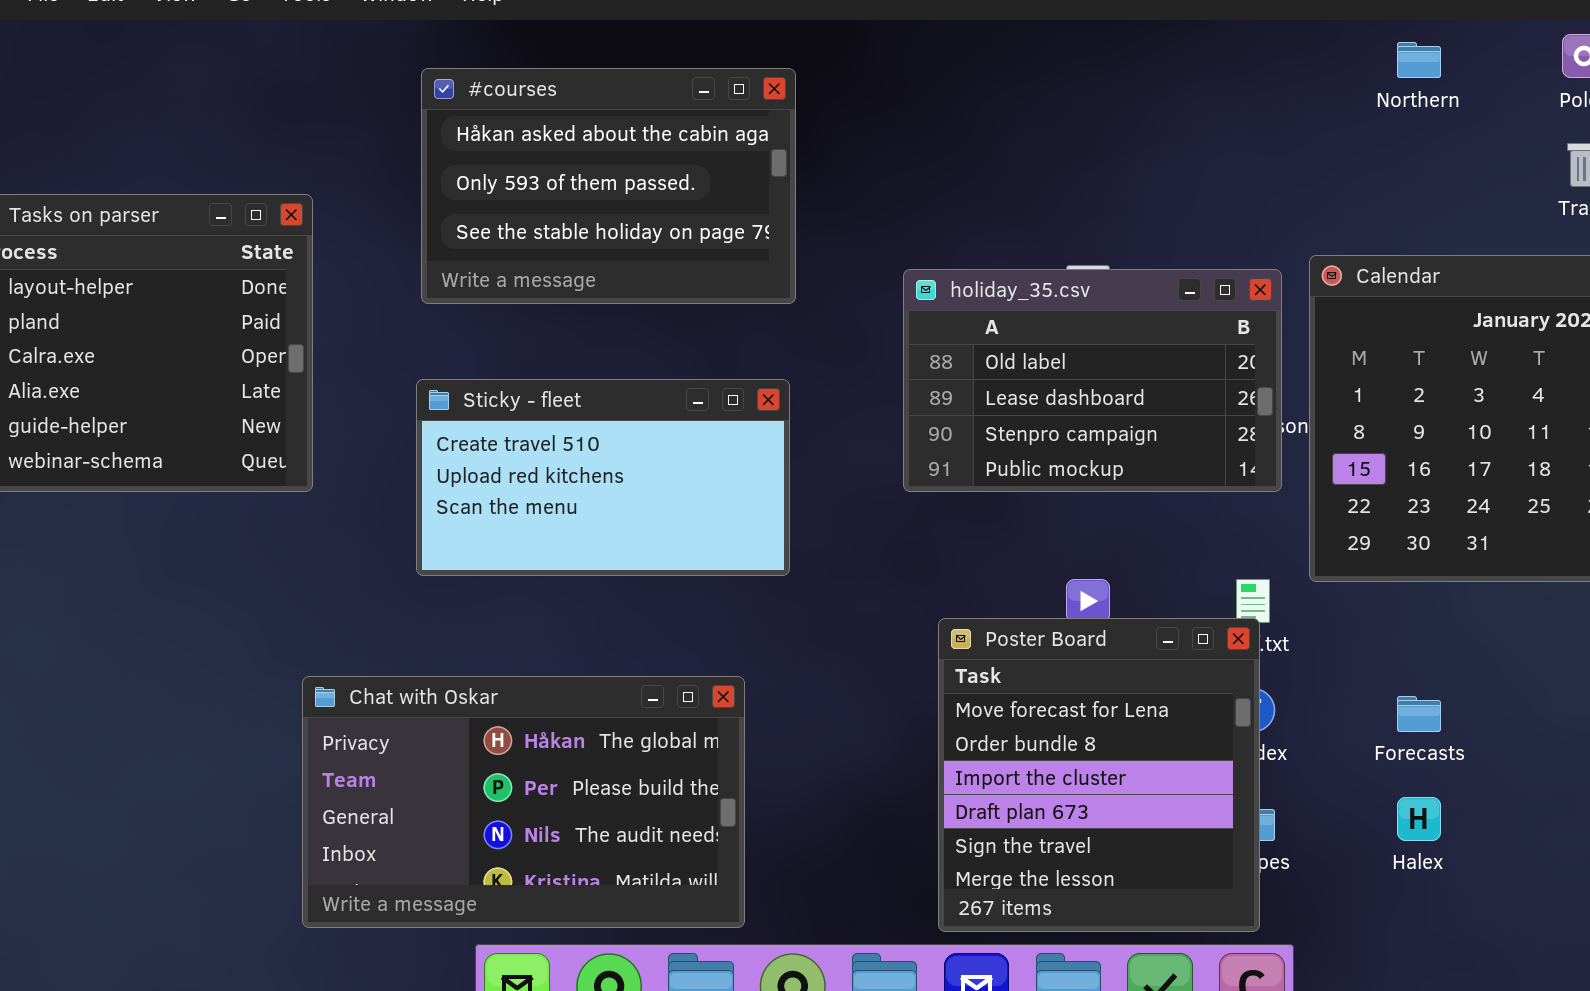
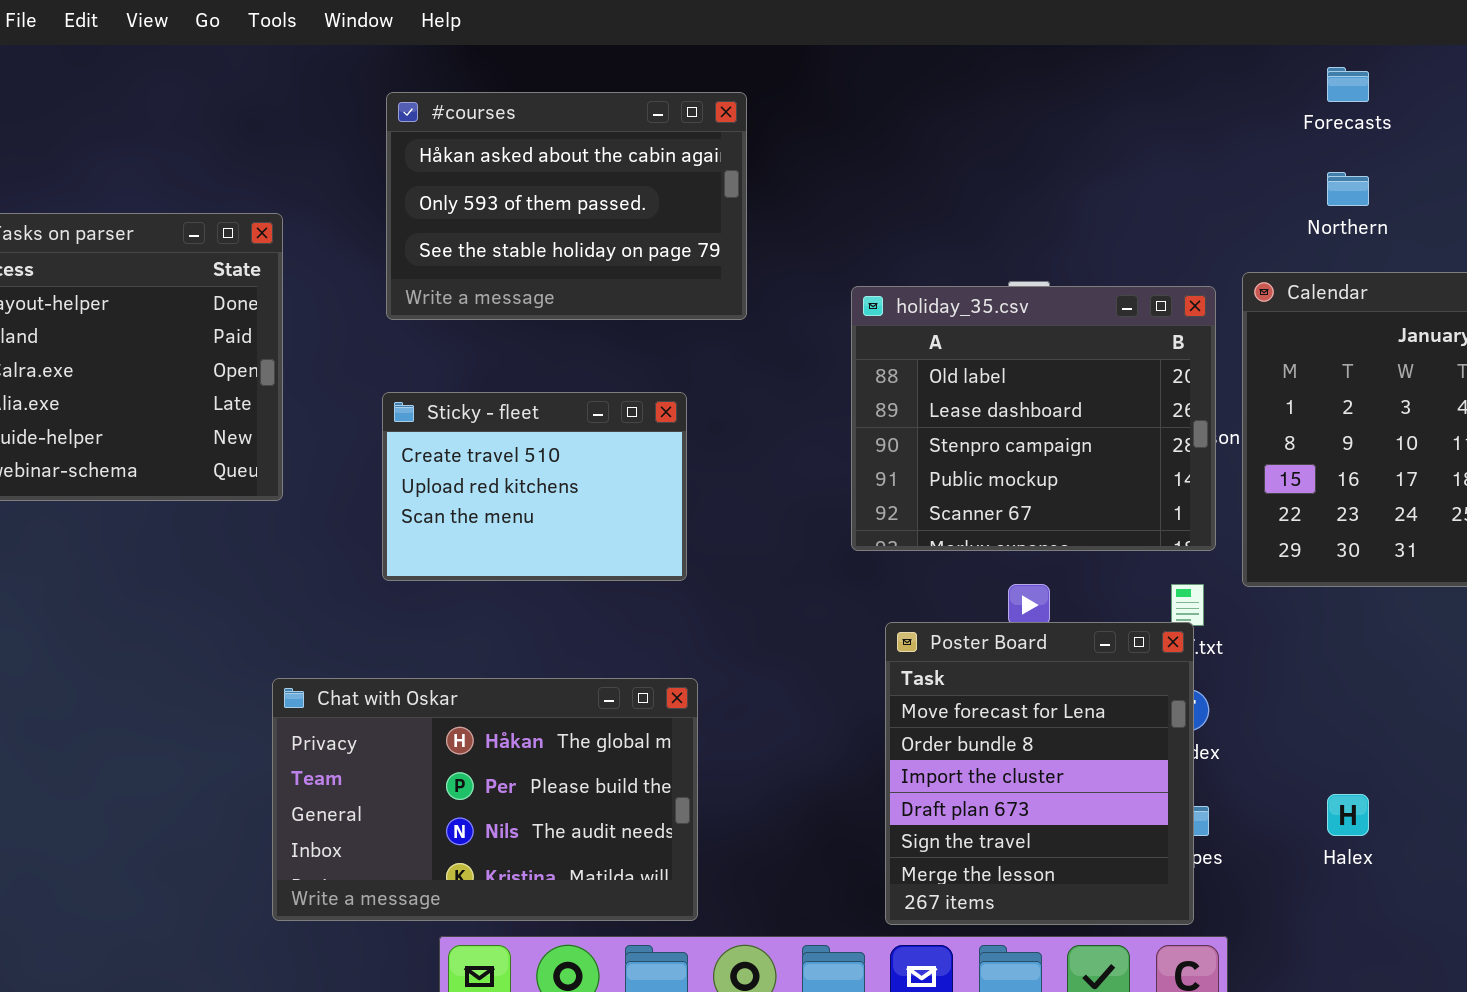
Northern: [1397,42,1441,78] -> [1327,172,1369,206], moved
holiday_35.csv: [903,269,1282,492] -> [851,286,1216,551], resized
Sticky - fleet: [416,379,790,576] -> [382,392,687,581], resized
Forecasts: [1397,696,1441,732] -> [1327,67,1369,102], moved

